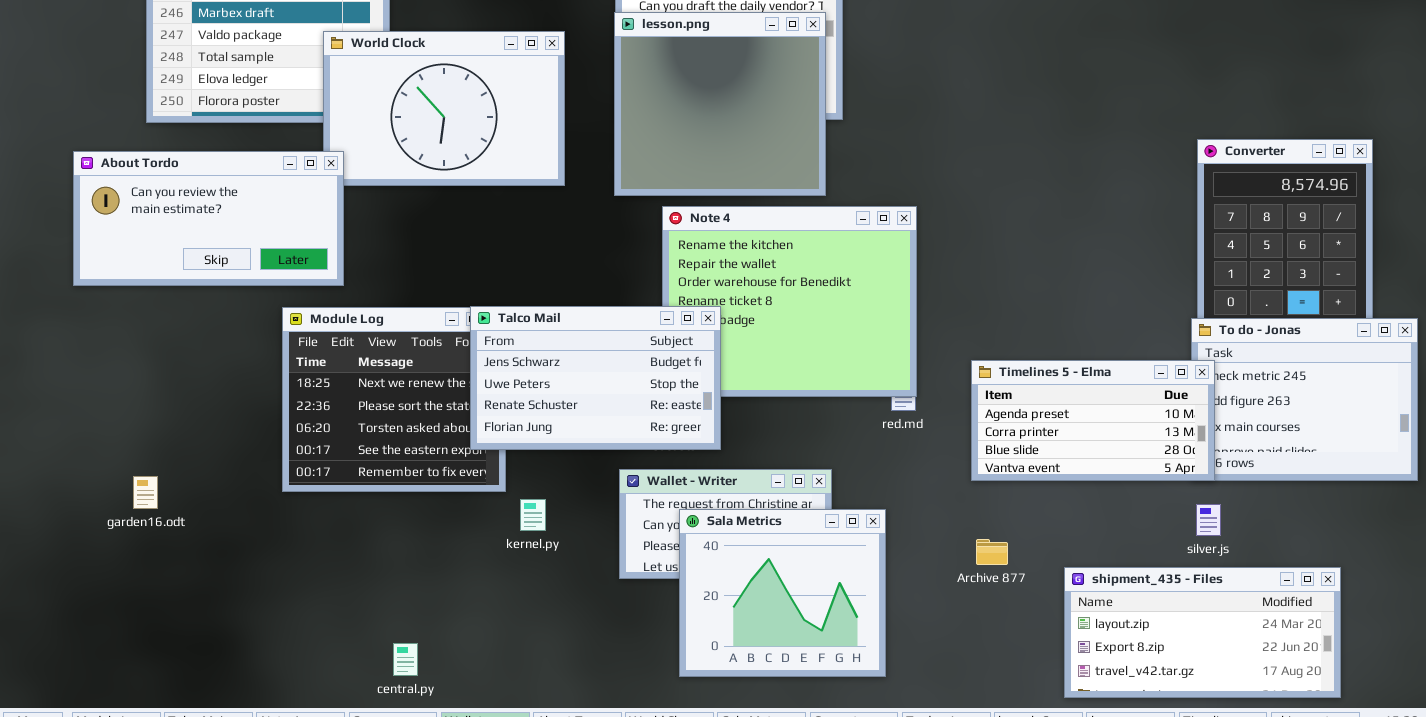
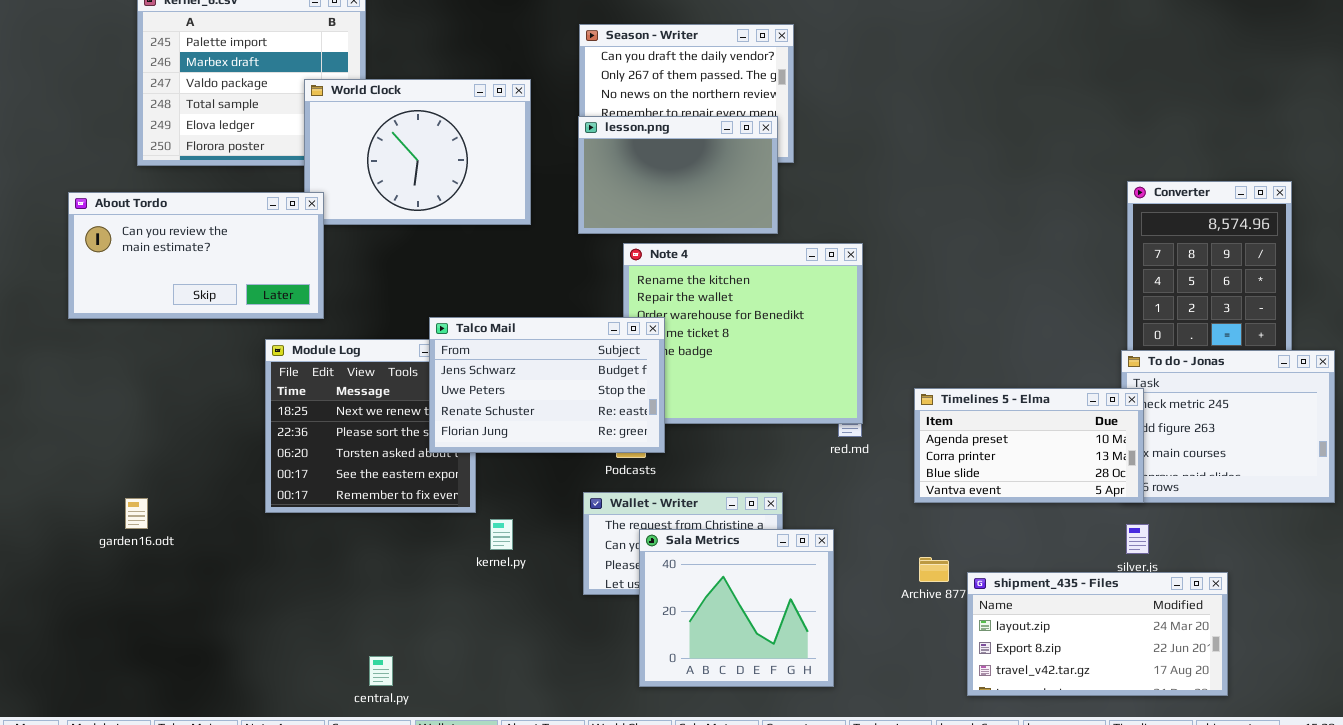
lesson.png: [614,12,826,196] -> [578,116,778,234], resized
Talco Mail: [470,306,721,450] -> [429,317,665,453], moved
shipment_435 - Files: [1064,567,1341,698] -> [967,572,1228,696], moved

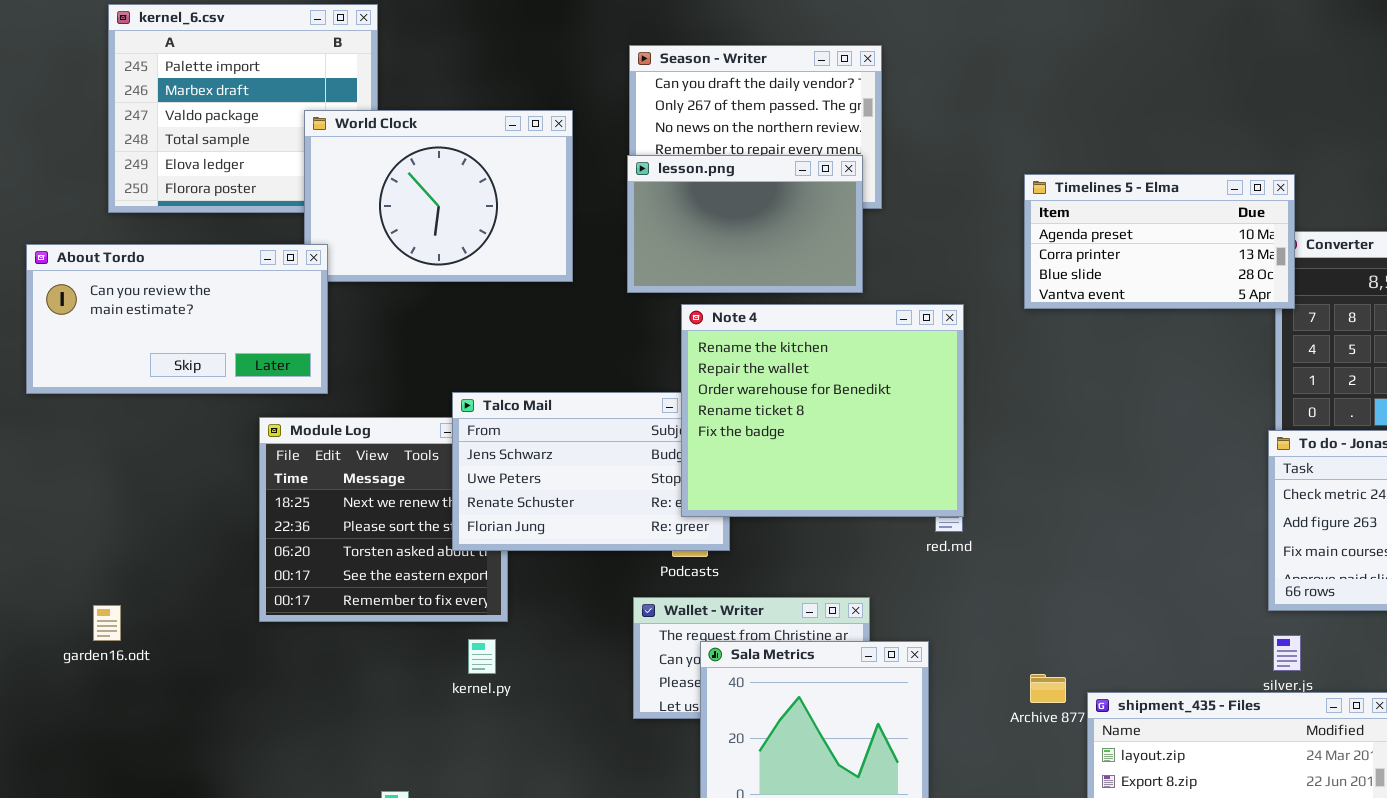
Note 4: [623,243,863,424] -> [681,304,964,517], raised
Timelines 5 - Elma: [914,388,1144,503] -> [1024,174,1295,309], moved
kernel.py: [490,519,513,550] -> [468,639,496,674], moved

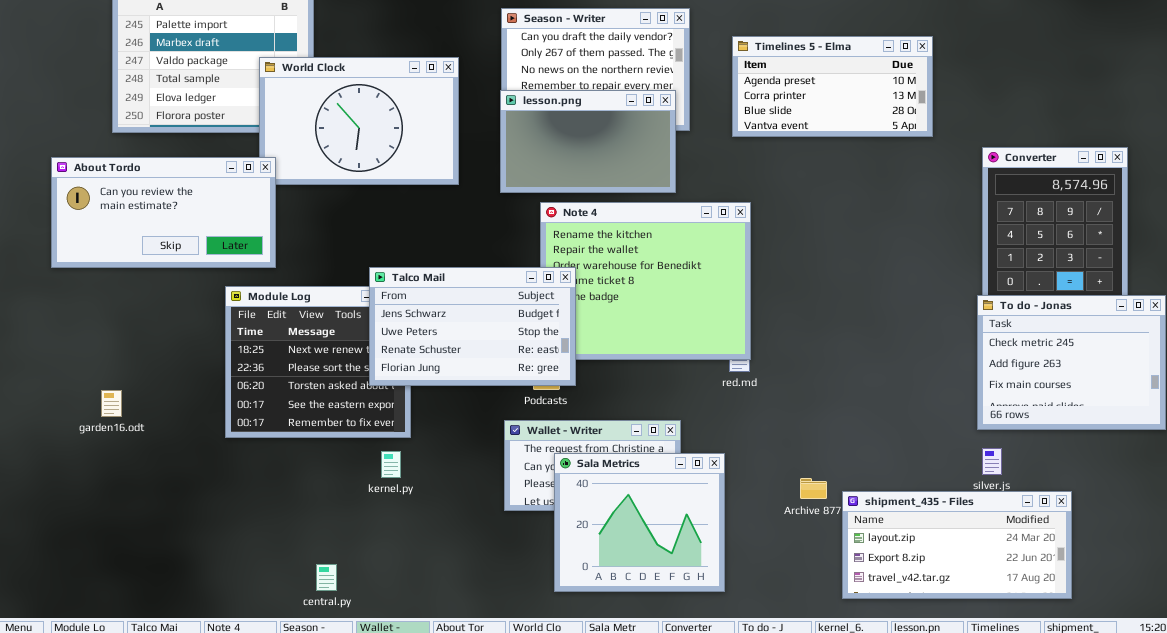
Timelines 5 - Elma: [1024,174,1295,309] -> [732,36,933,137], moved
Talco Mail: [452,392,730,551] -> [369,267,576,386], raised
garden16.odt: [93,605,121,641] -> [101,390,122,417], moved

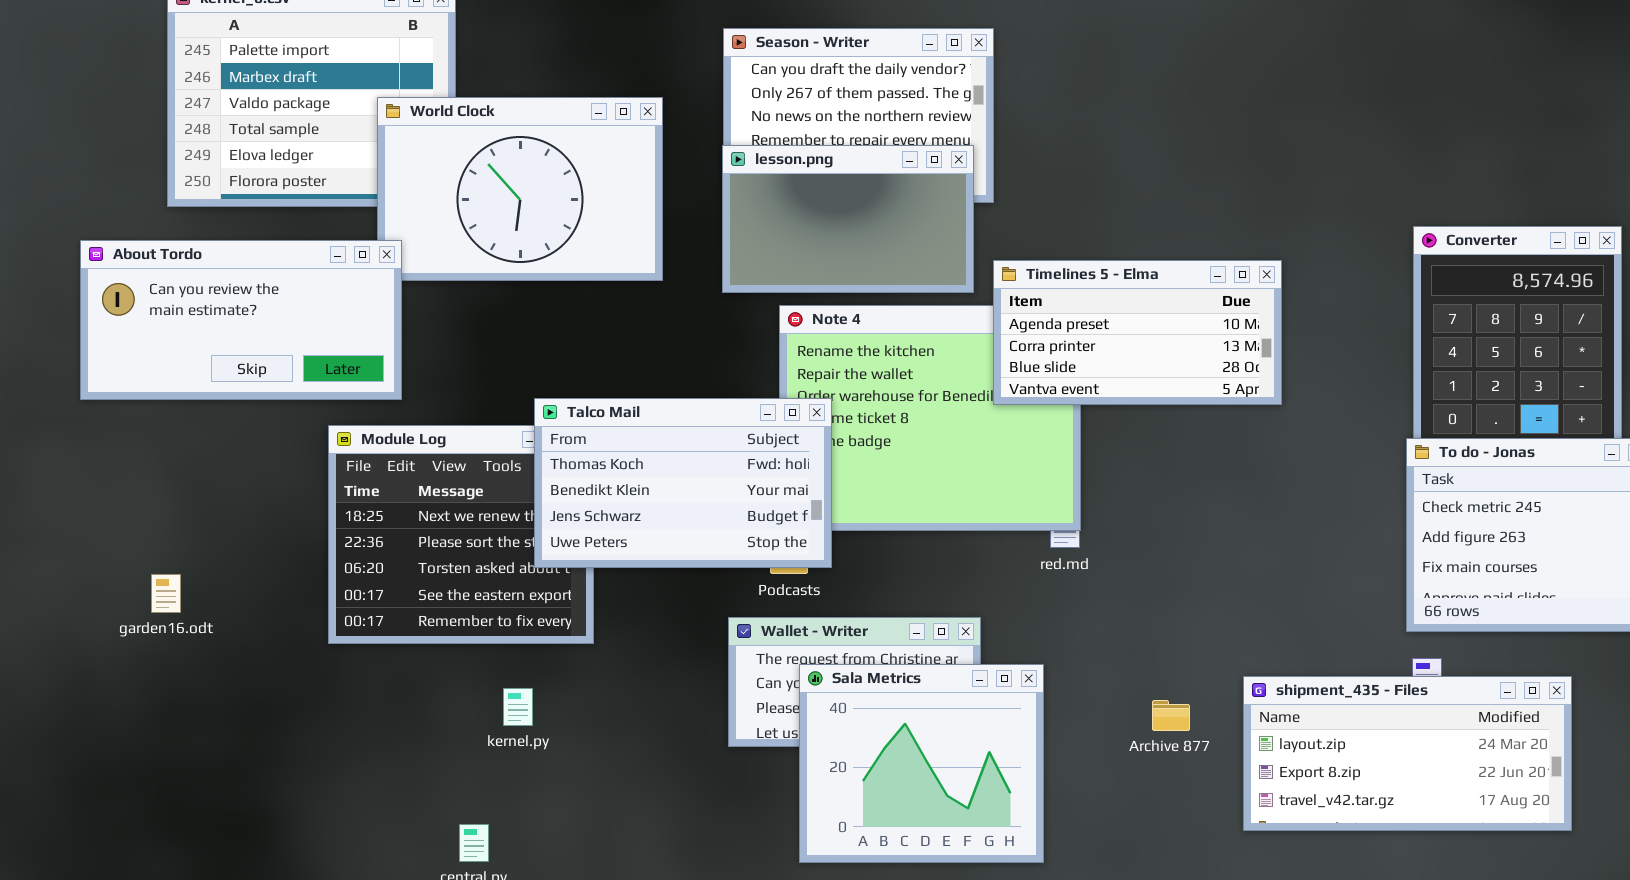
Timelines 5 - Elma: [732,36,933,137] -> [993,260,1282,405], moved
Talco Mail: [369,267,576,386] -> [534,398,832,568], scrolled up 2 rows
kernel.py: [381,451,401,478] -> [503,688,533,726], moved
shipment_435 - Files: [842,491,1072,599] -> [1243,676,1572,831], moved

